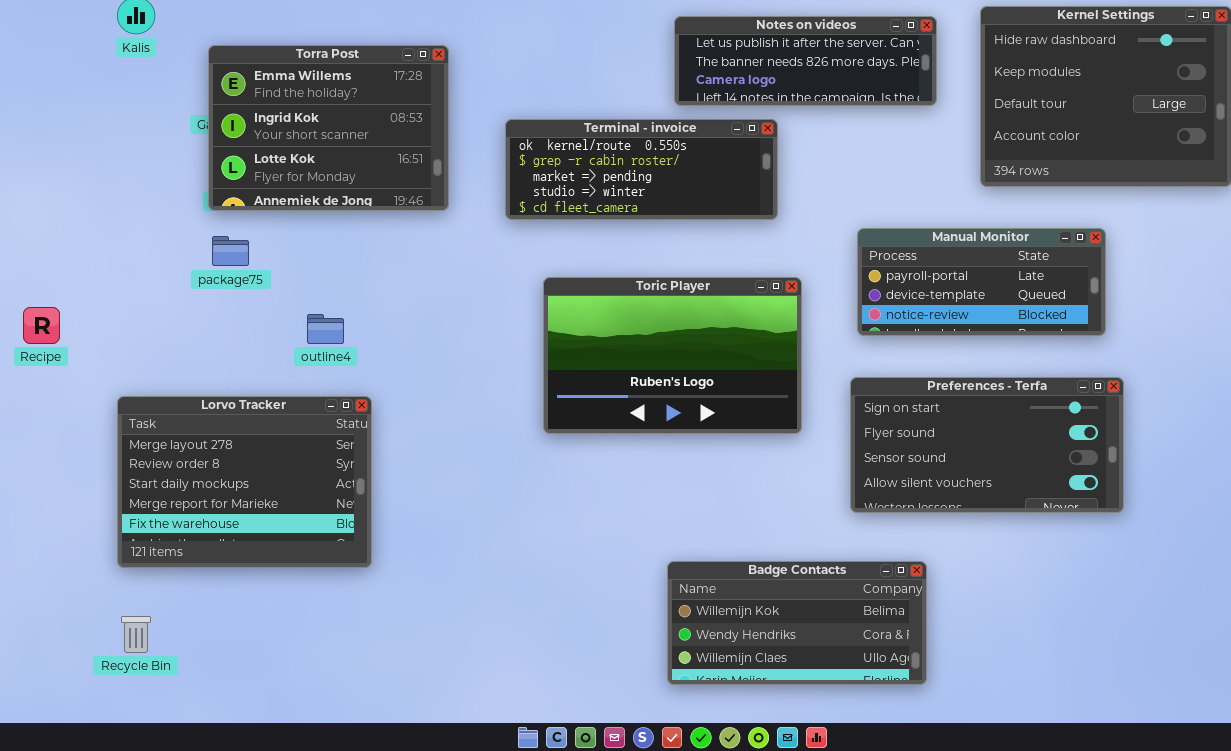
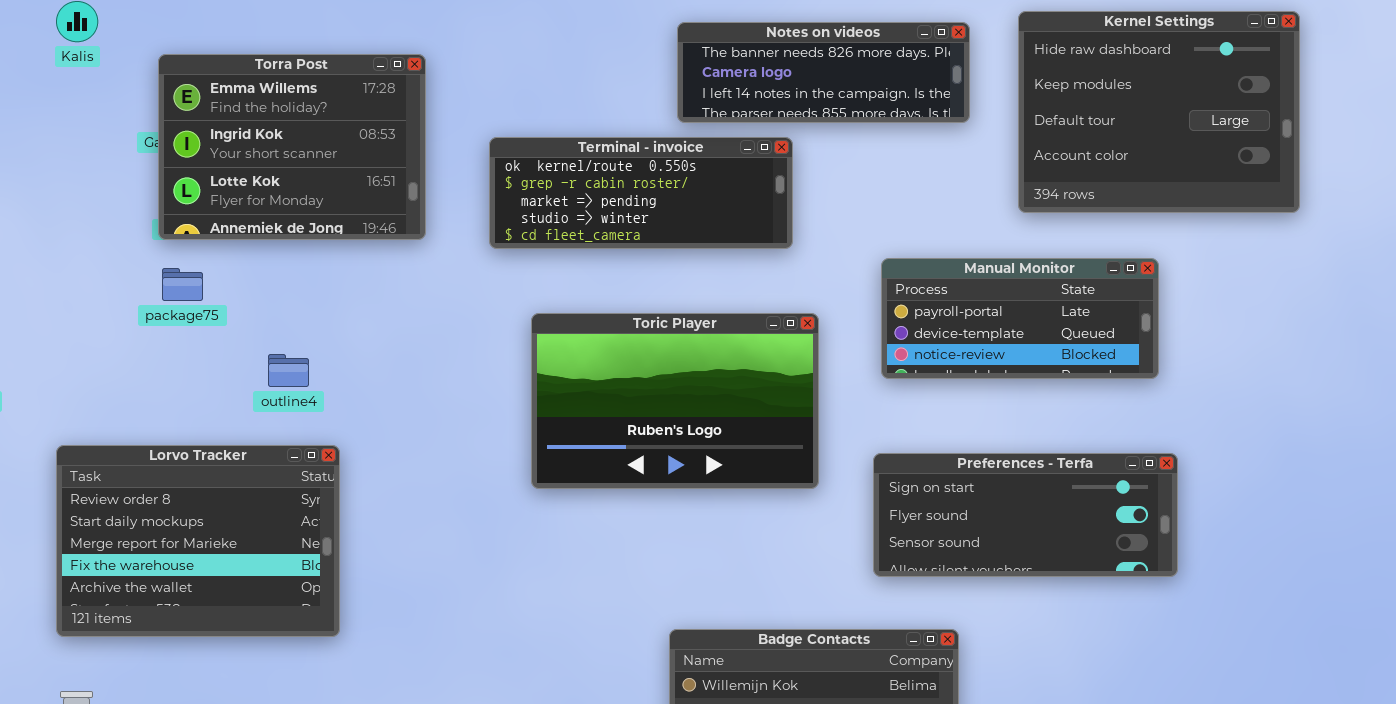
Notes on videos: [674,16,937,106] -> [677,22,970,123], scrolled down 1 row
Preferences - Terfa: [850,377,1124,513] -> [873,453,1178,577], resized
Lorvo Tracker: [117,396,372,568] -> [56,445,340,637], scrolled down 1 row

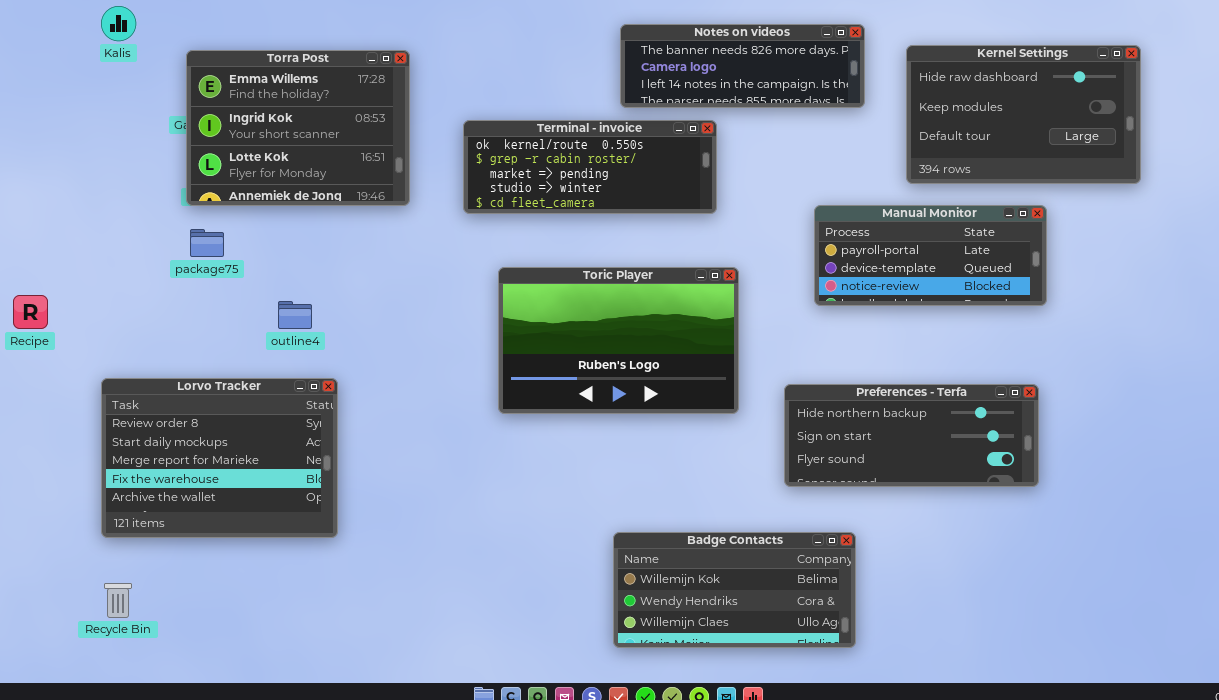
Kernel Settings: [1018,11,1300,213] -> [906,45,1141,184], resized
Manual Monitor: [881,258,1159,379] -> [814,205,1047,306], moved
Preferences - Terfa: [873,453,1178,577] -> [784,384,1039,487], scrolled up 1 row

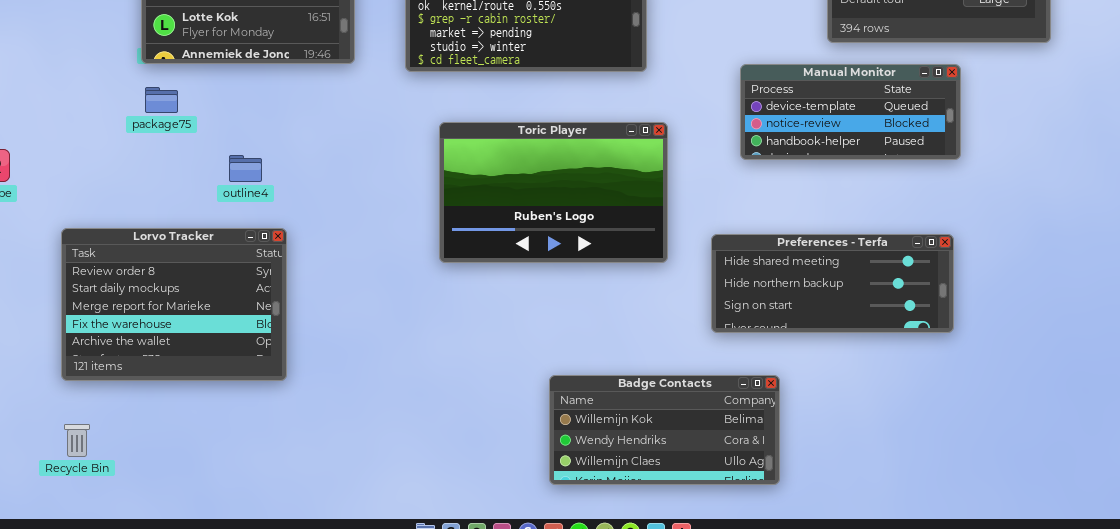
Manual Monitor: [814,205,1047,306] -> [740,64,961,160], scrolled down 1 row
Preferences - Terfa: [784,384,1039,487] -> [711,234,954,333], scrolled up 1 row

